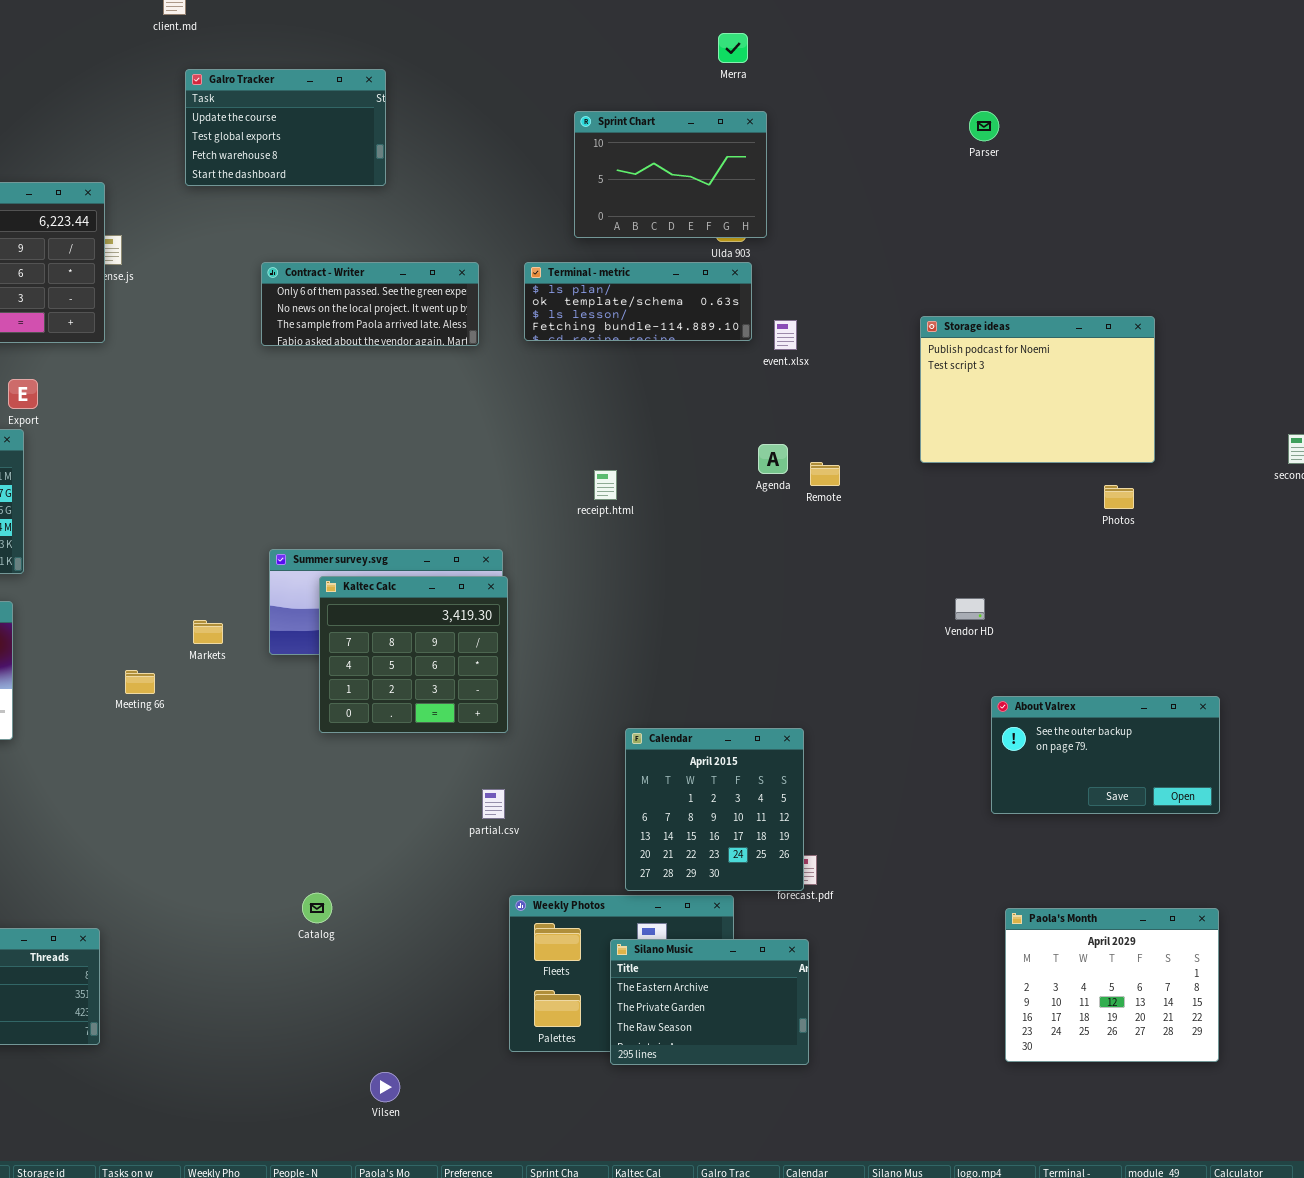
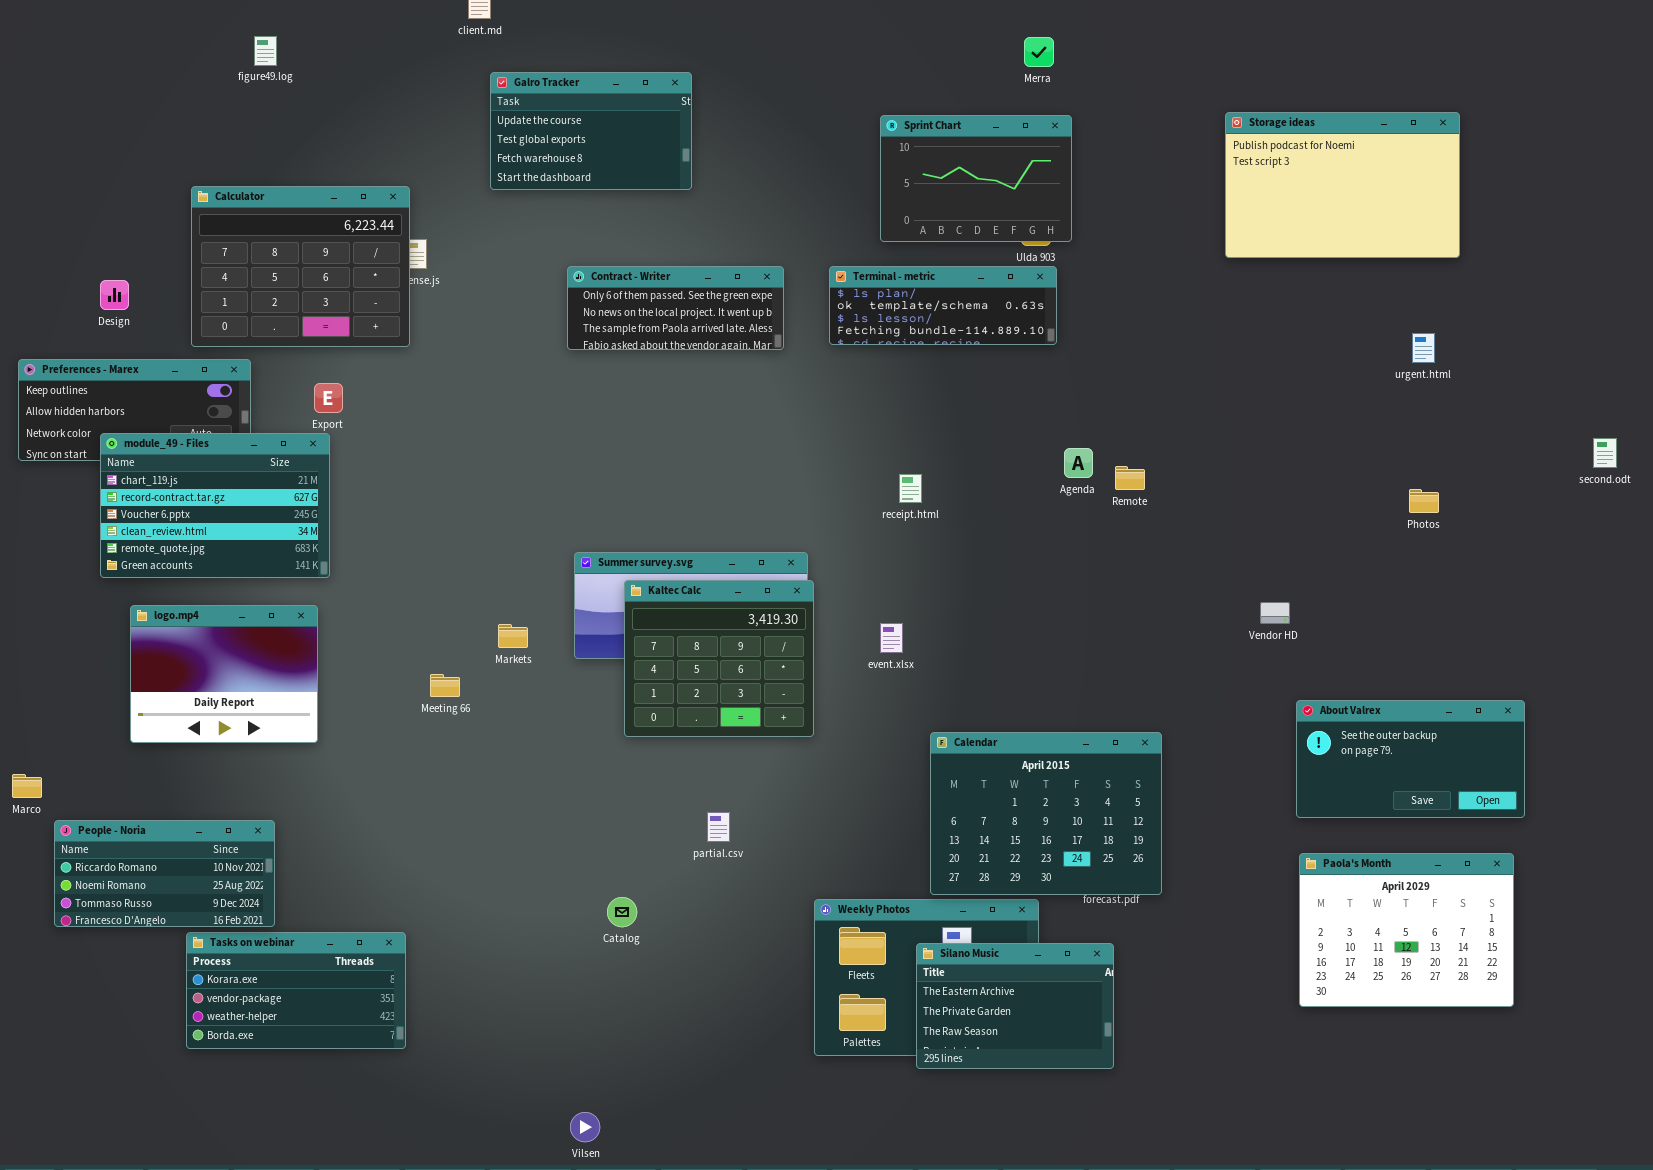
Storage ideas: [920,316,1155,463] -> [1225,112,1460,258], moved
event.xlsx: [774,320,797,350] -> [880,623,903,653], moved
Calendar: [625,728,804,891] -> [930,732,1162,895], resized
partial.csv: [482,789,505,819] -> [707,812,730,842], moved
Paola's Month: [1005,908,1219,1062] -> [1299,853,1514,1007], moved
Vilsen: [370,1072,400,1102] -> [570,1112,600,1142], moved

